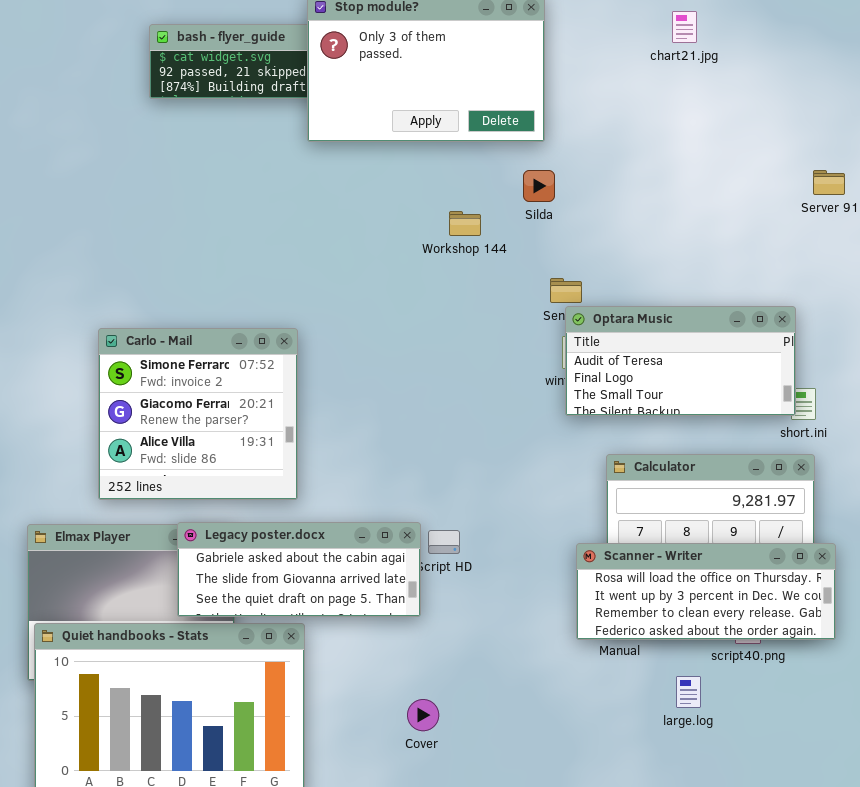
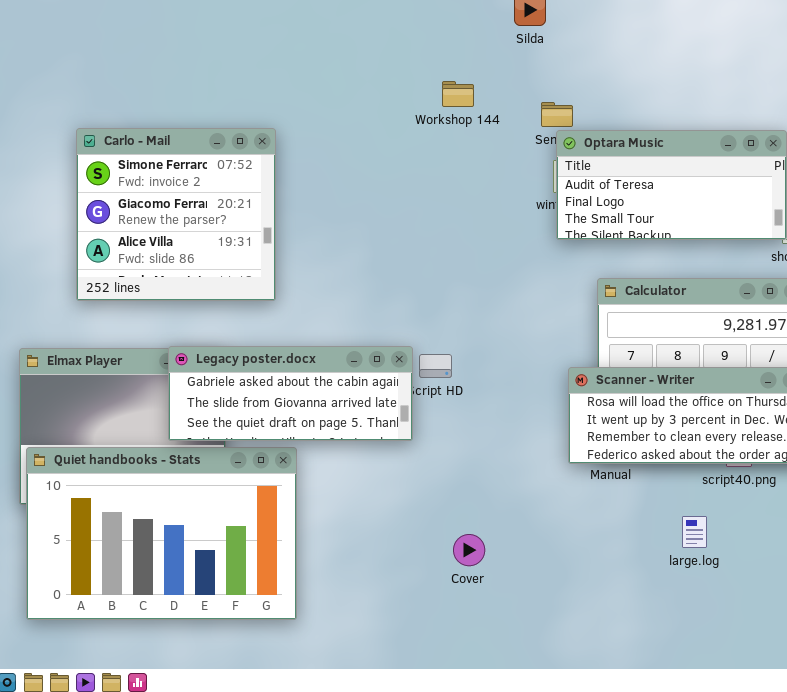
Workshop 144: [449,211,481,236] -> [442,81,474,107], moved
Carlo - Mail: [98,328,298,500] -> [76,128,276,301], moved
large.log: [676,676,701,708] -> [682,516,707,548], moved
Cover: [407,699,439,731] -> [453,534,485,566], moved

